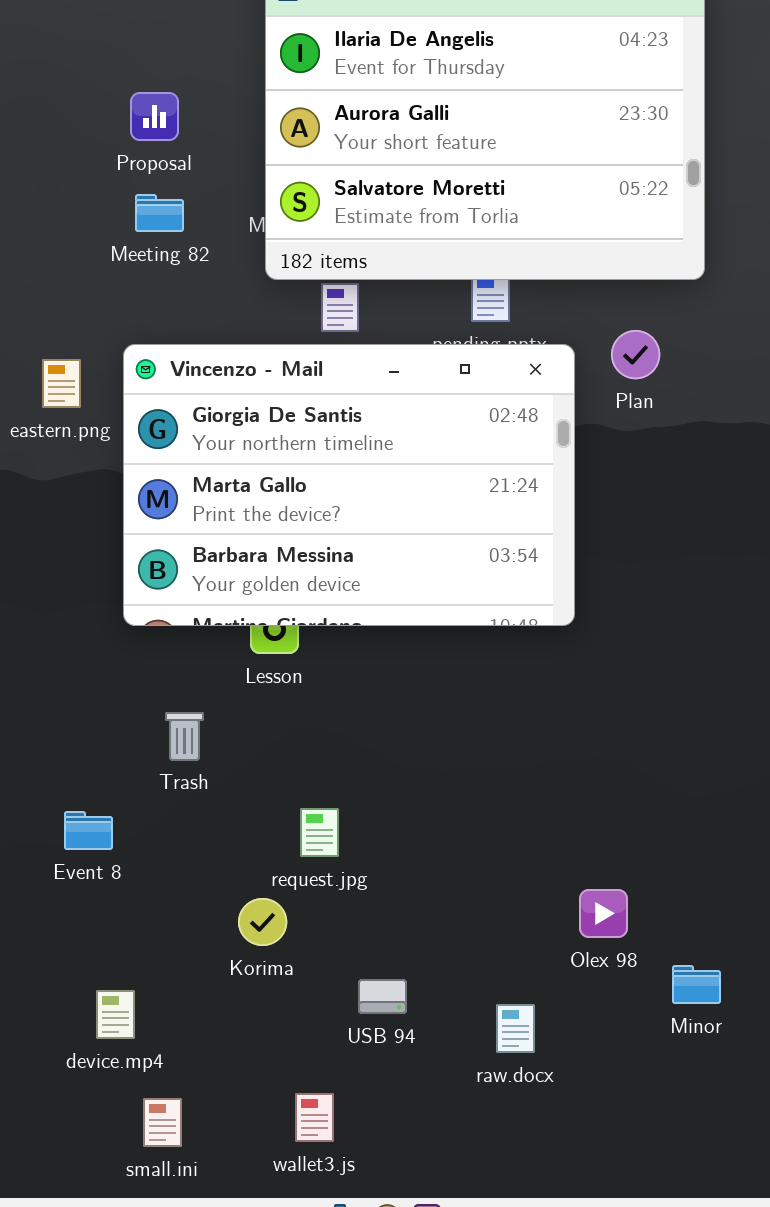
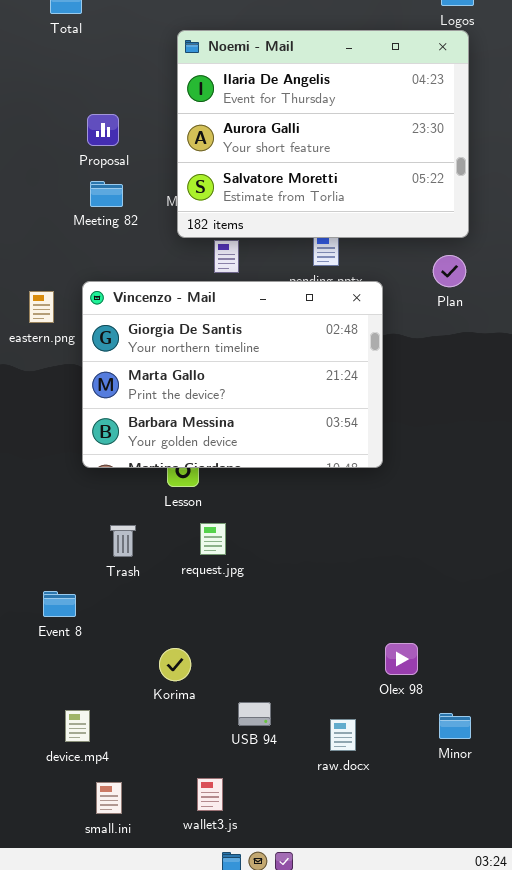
Plan: [611,330,660,379] -> [433,255,466,287], moved
request.jpg: [300,808,339,857] -> [200,523,226,555], moved
Minor: [672,965,721,1004] -> [439,713,471,739], moved

